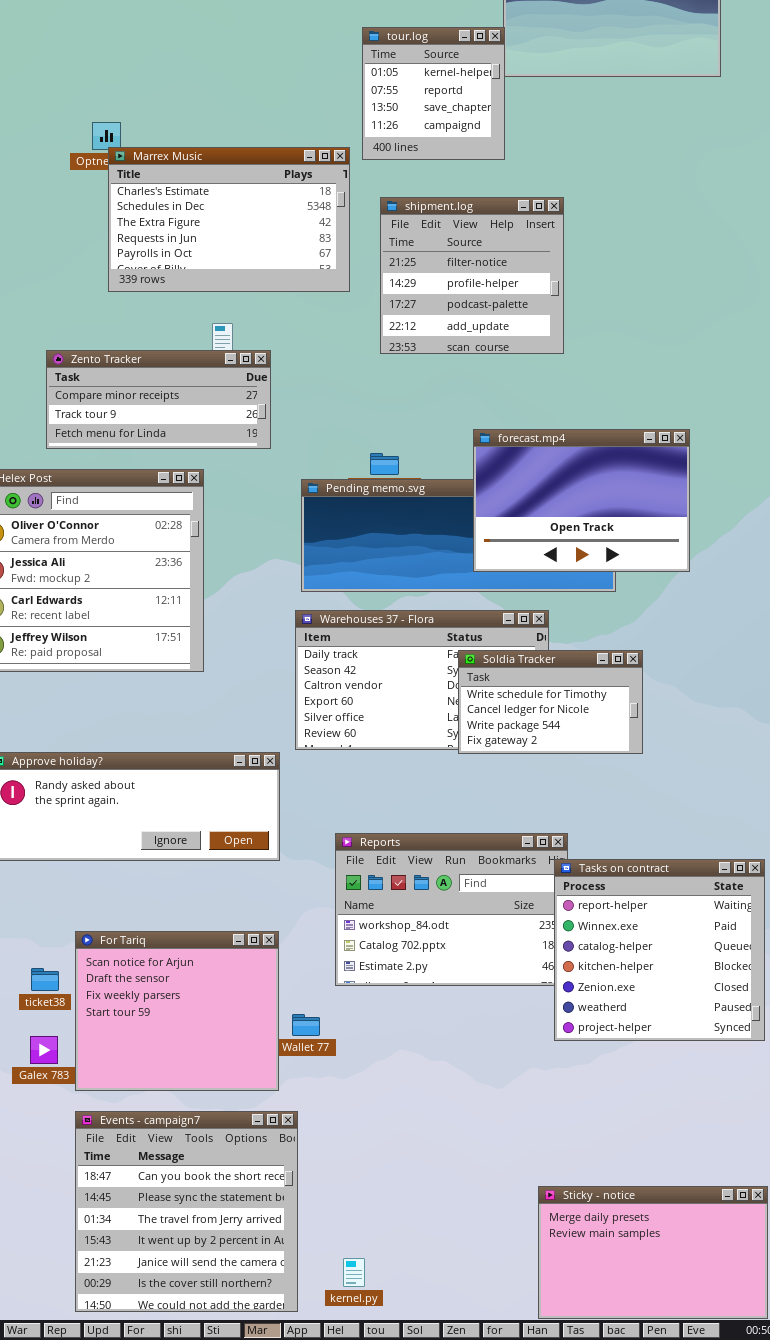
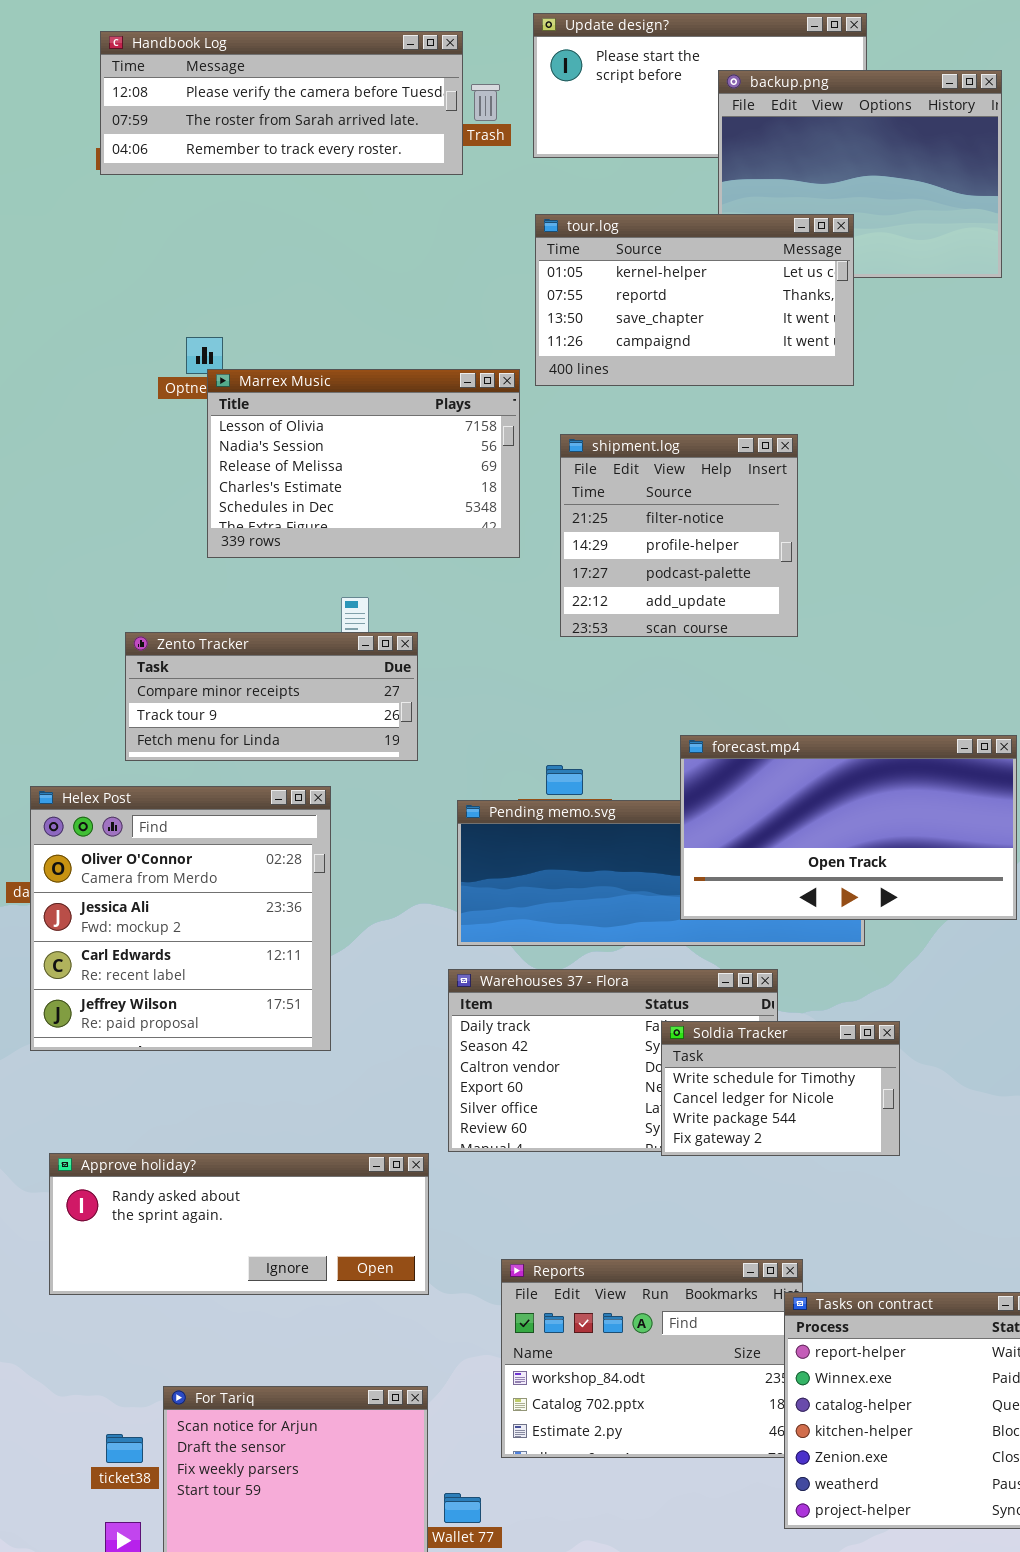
tour.log: [362,27,505,160] -> [535,214,854,386], resized
Marrex Music: [108,147,350,292] -> [207,369,520,558], scrolled up 3 rows
forecast.mp4: [473,429,690,572] -> [680,735,1017,920], resized

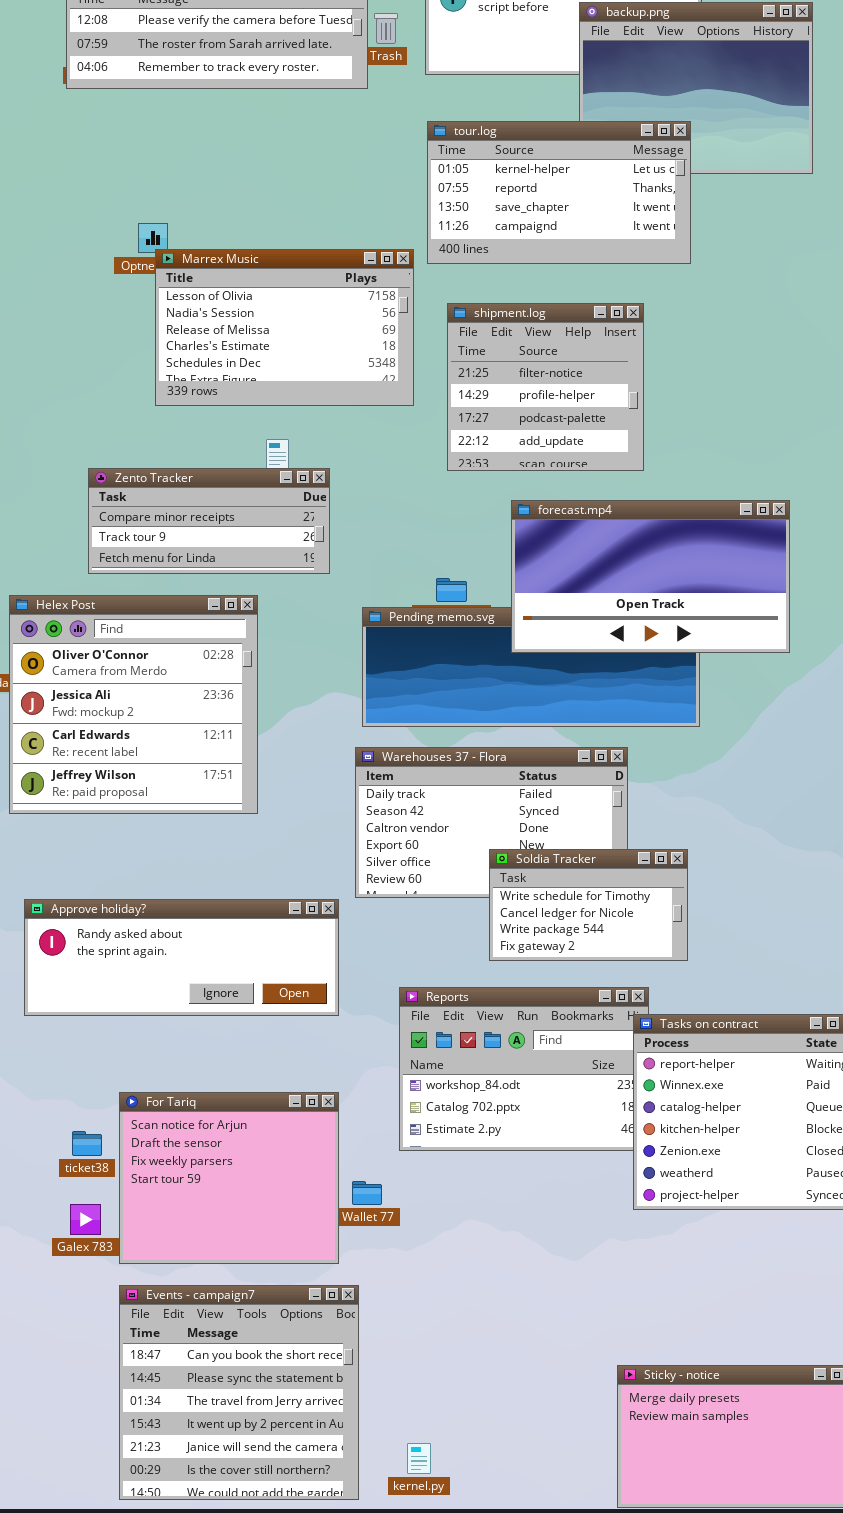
forecast.mp4: [680,735,1017,920] -> [511,500,790,653], moved
Soldia Tracker: [661,1021,900,1156] -> [489,849,688,961], moved

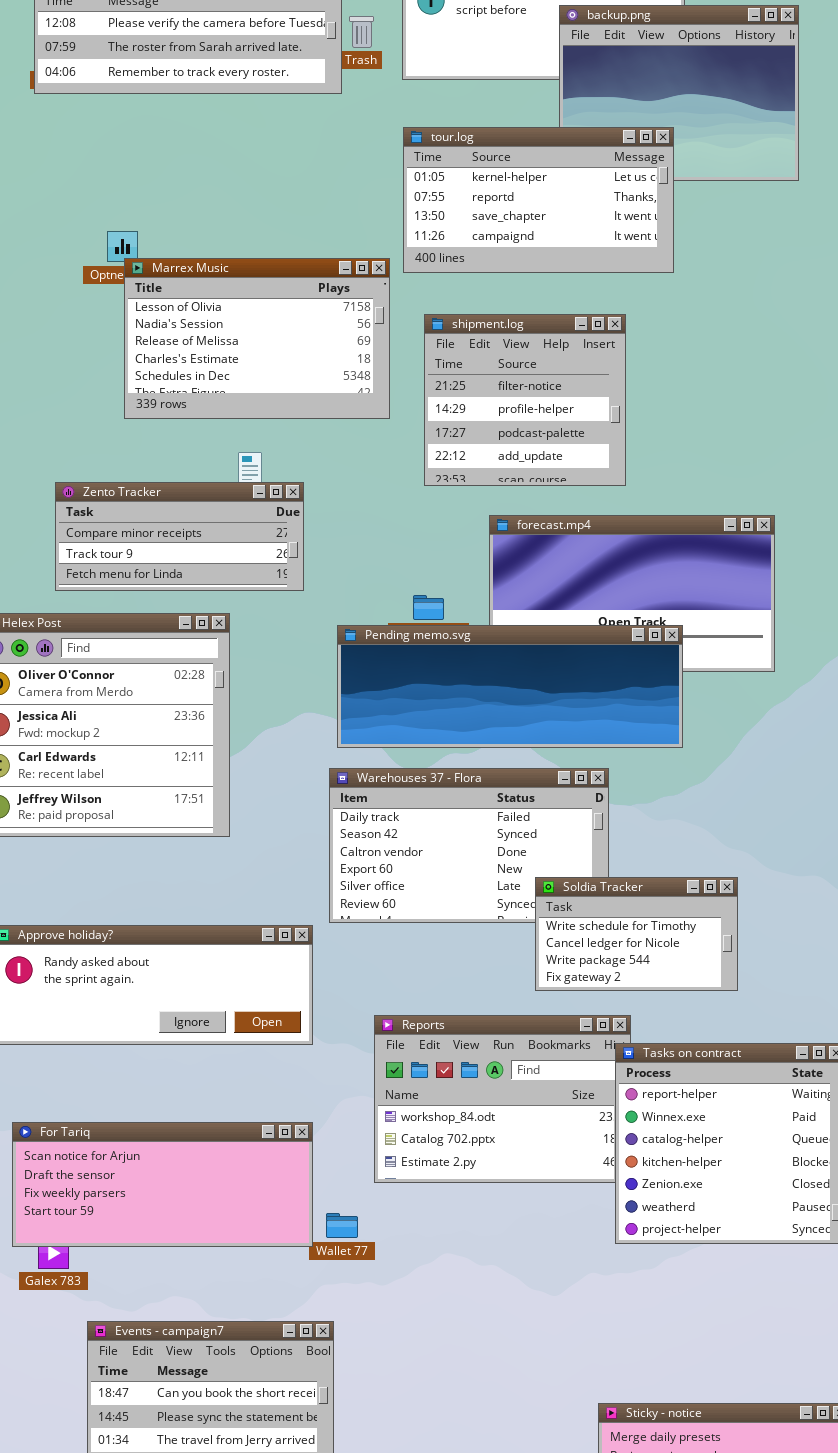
Pending memo.svg: [362,607,700,727] -> [337,625,683,748], raised
Soldia Tracker: [489,849,688,961] -> [535,877,738,991], moved
For Tariq: [119,1092,339,1264] -> [12,1122,313,1247], resized

